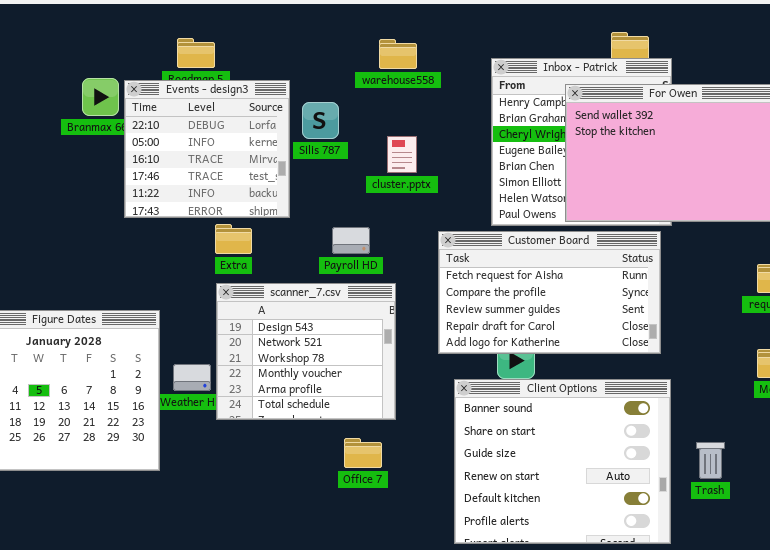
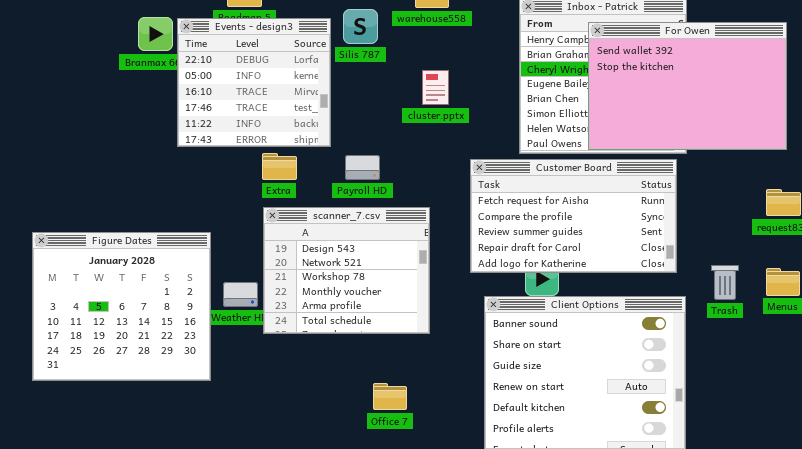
Silis 787: [302,102,339,139] -> [343,9,378,44], moved
Payroll HD: [332,227,370,254] -> [345,155,380,180], moved
Office 7: [344,438,382,468] -> [373,383,407,410], moved
Trash: [696,442,725,479] -> [711,265,739,300], moved

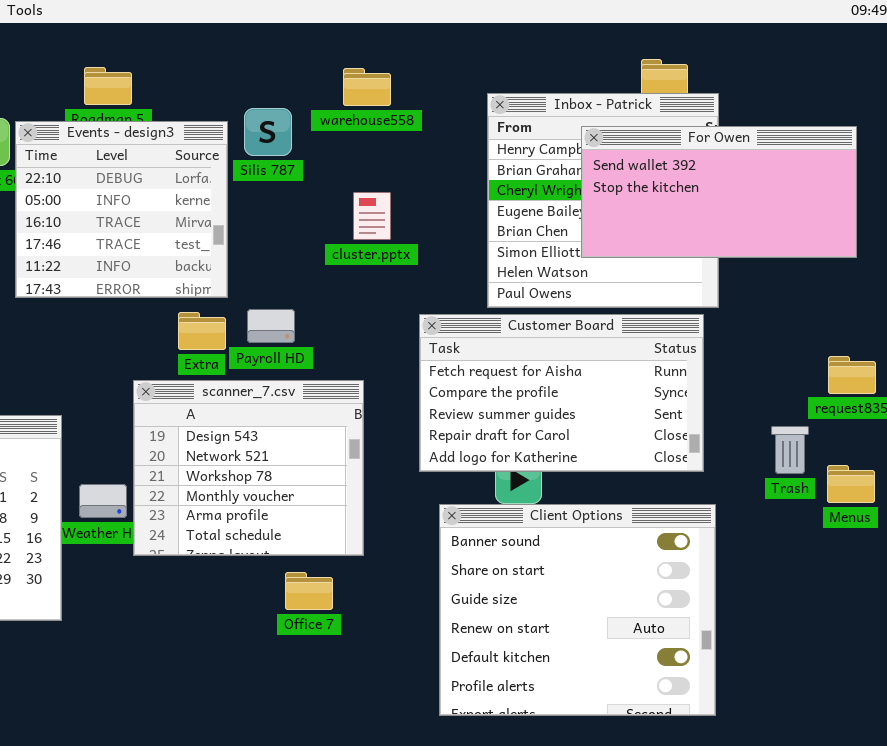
For Owen: [588,22,787,150] -> [581,126,857,258], resized
Extra: [262,153,297,180] -> [178,312,226,350], moved
Trash: [711,265,739,300] -> [771,426,809,474], moved
Office 7: [373,383,407,410] -> [285,572,333,610], moved

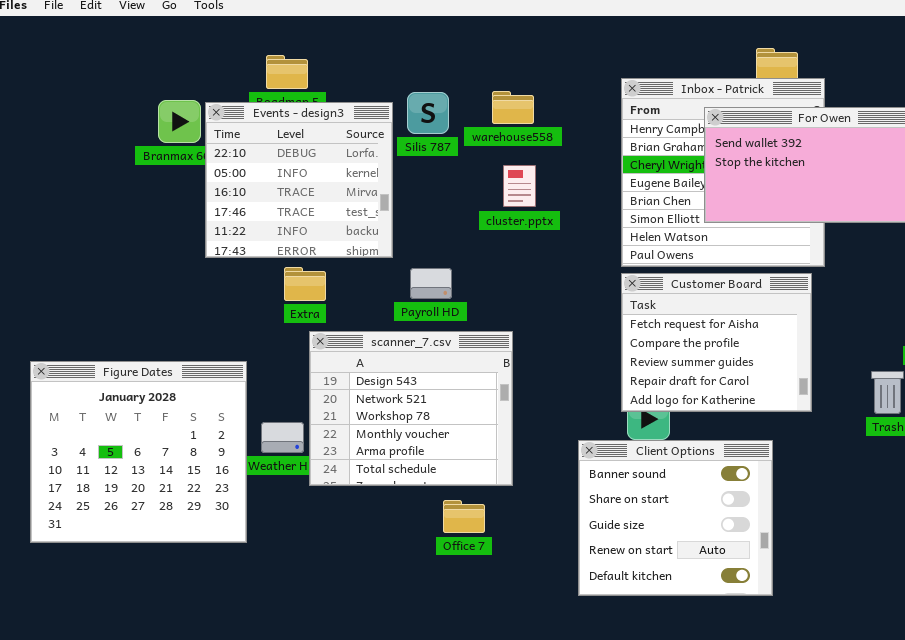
warehouse558: [343,68,391,106] -> [492,91,534,124], moved
Extra: [178,312,226,350] -> [284,267,326,301], moved
Customer Board: [419,314,704,472] -> [621,273,812,412], resized
Client Options: [439,504,716,716] -> [578,440,773,596], resized

